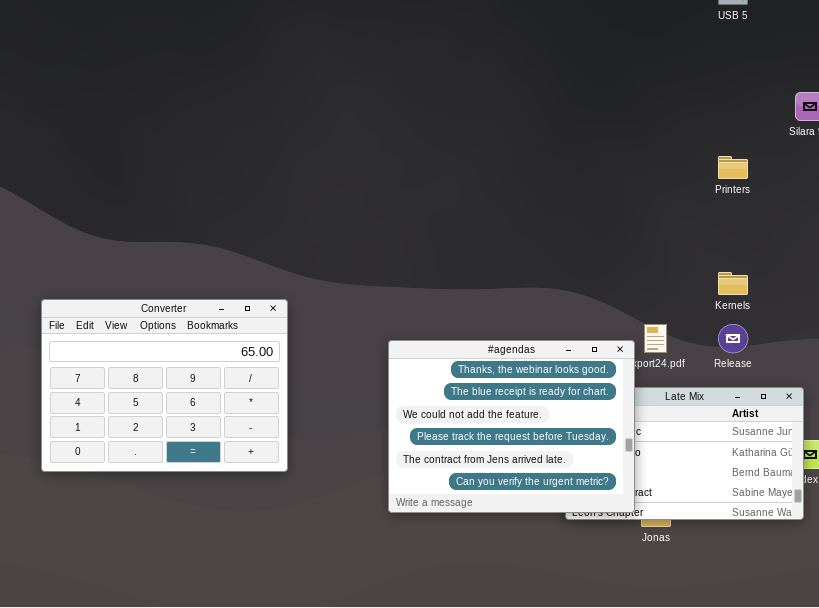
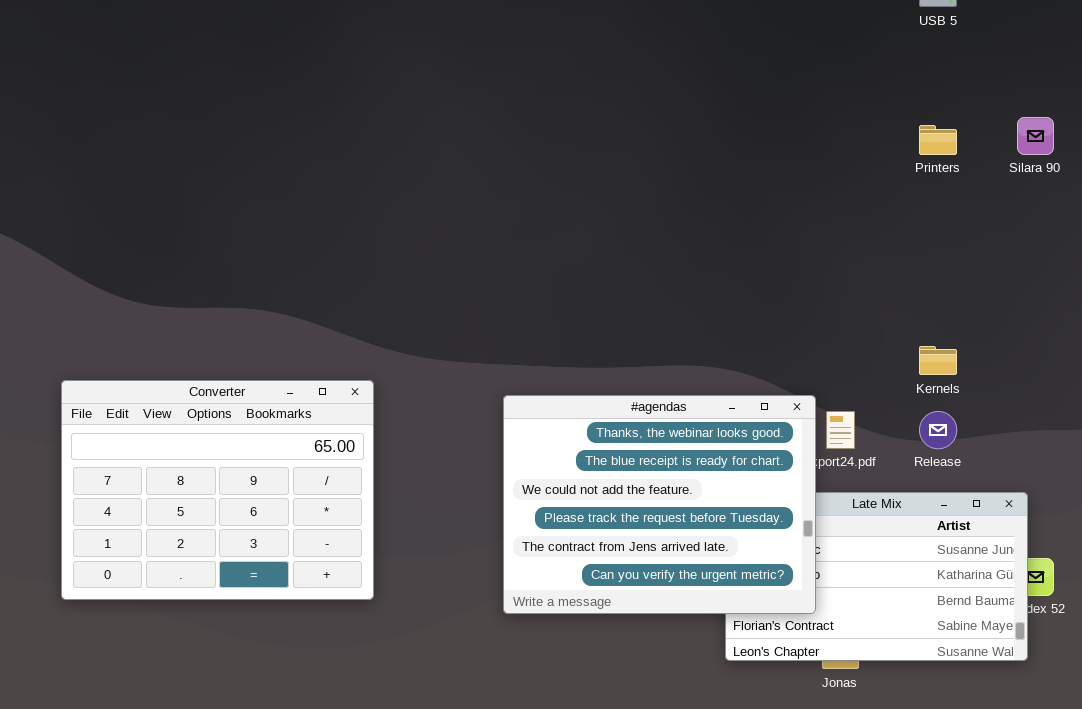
Printers: [718,156,748,179] -> [919,125,957,155], moved
#agendas: [388,340,635,513] -> [503,395,816,614], moved

